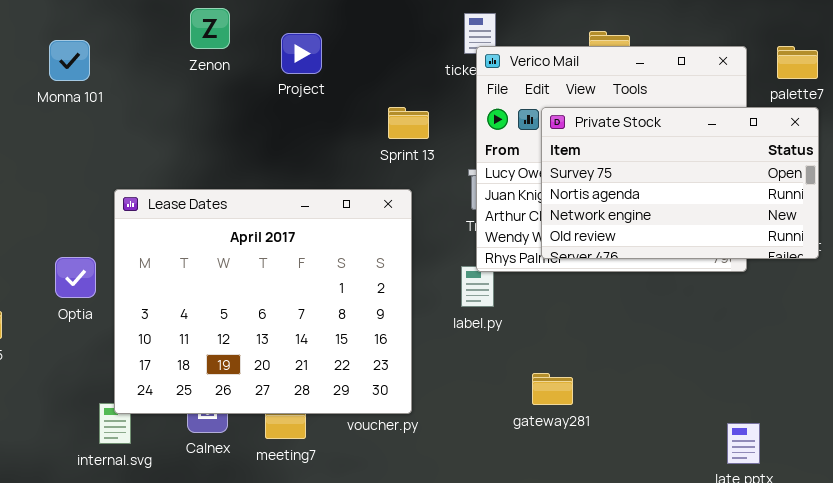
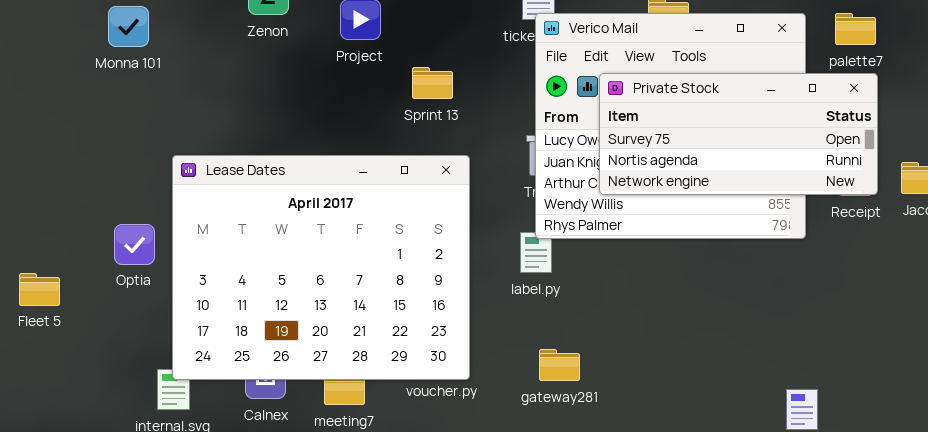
Sprint 13: [388,107,429,139] -> [412,67,453,99], moved
Private Stock: [541,107,819,259] -> [599,73,878,195], resized
gateway281: [532,373,573,405] -> [539,349,580,381], moved

